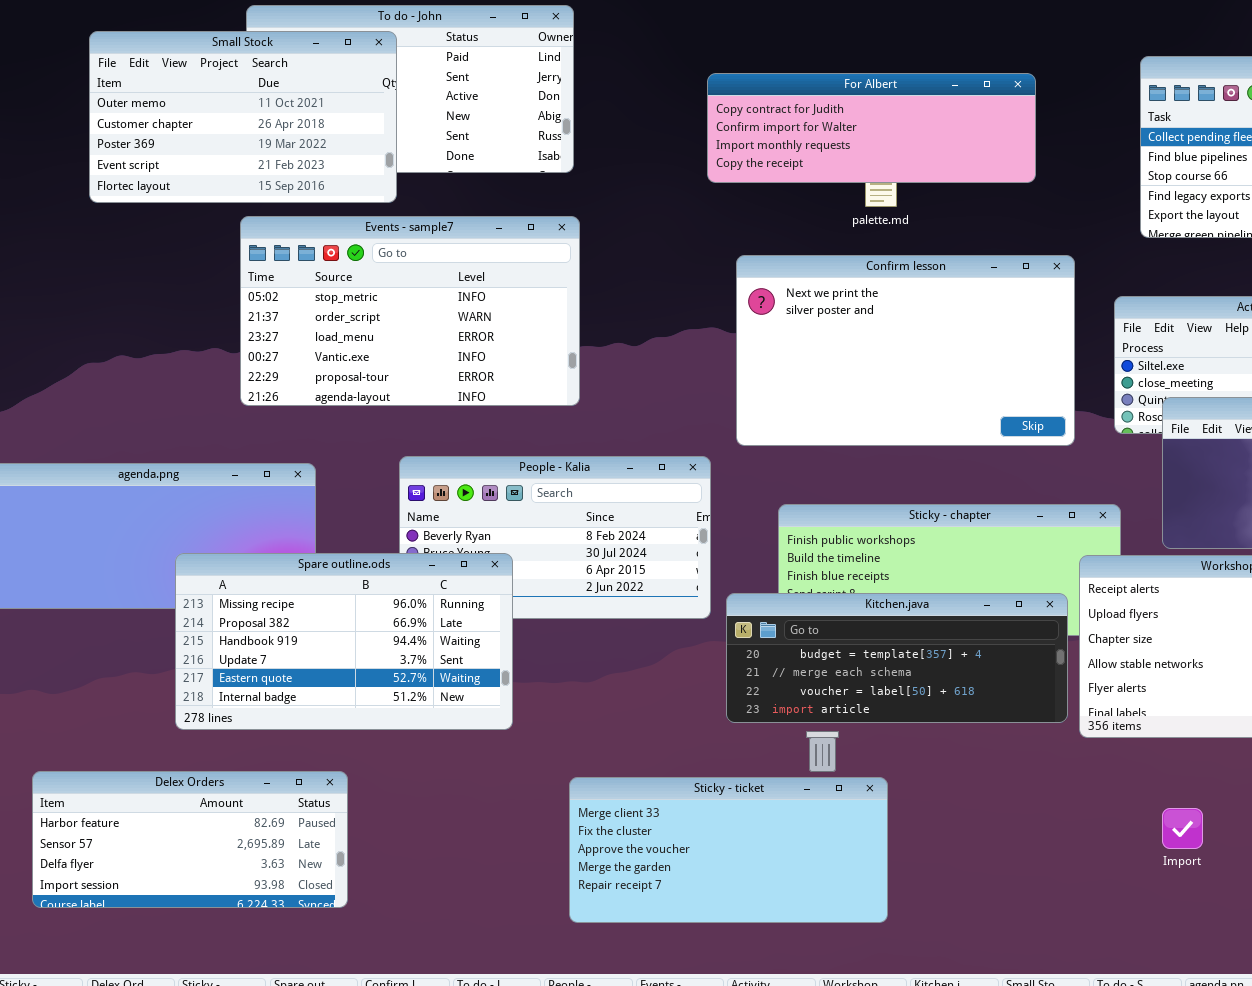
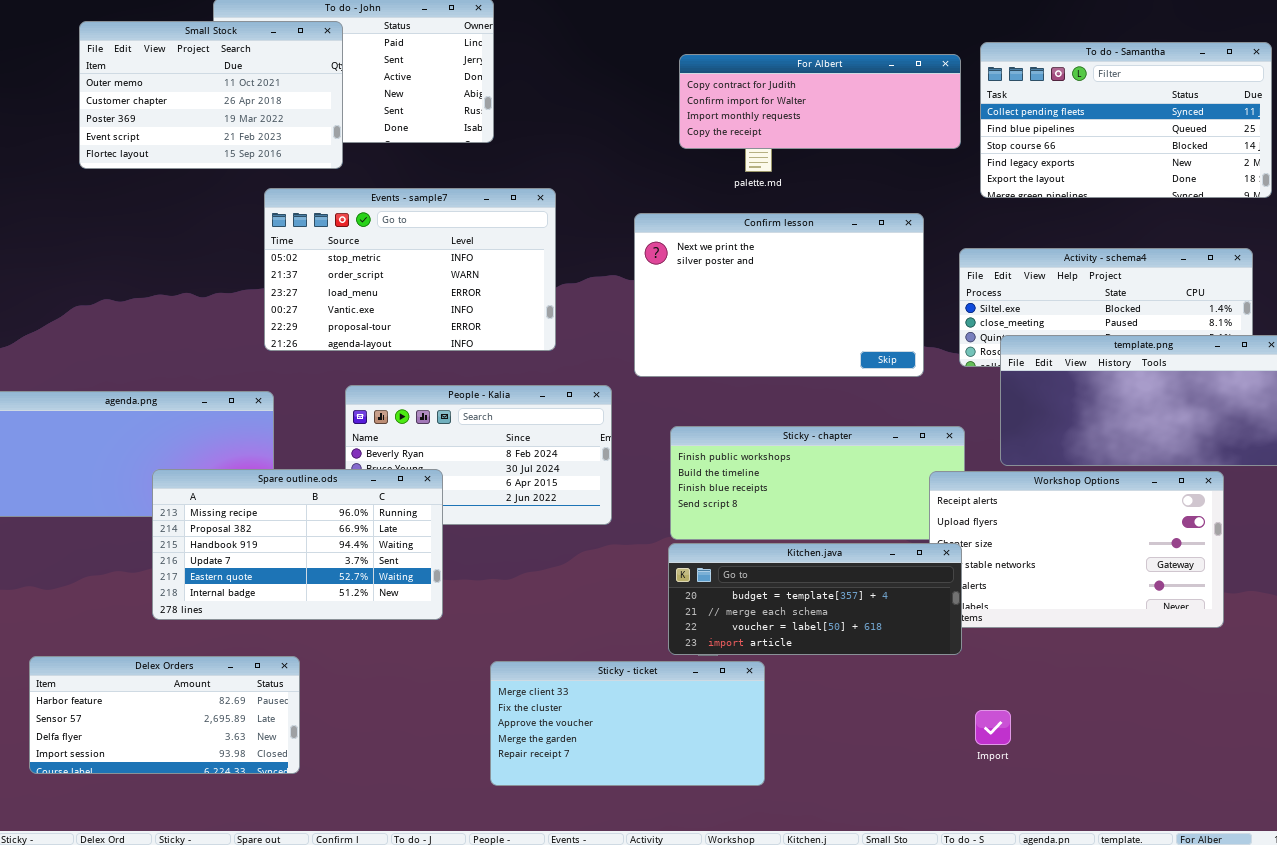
For Albert: [707,73,1036,183] -> [679,54,961,149], moved
Events - sample7: [240,216,580,406] -> [264,188,556,351], moved
Kitchen.java: [726,593,1068,723] -> [668,543,962,655], moved
Import: [1162,808,1203,849] -> [975,710,1011,745], moved

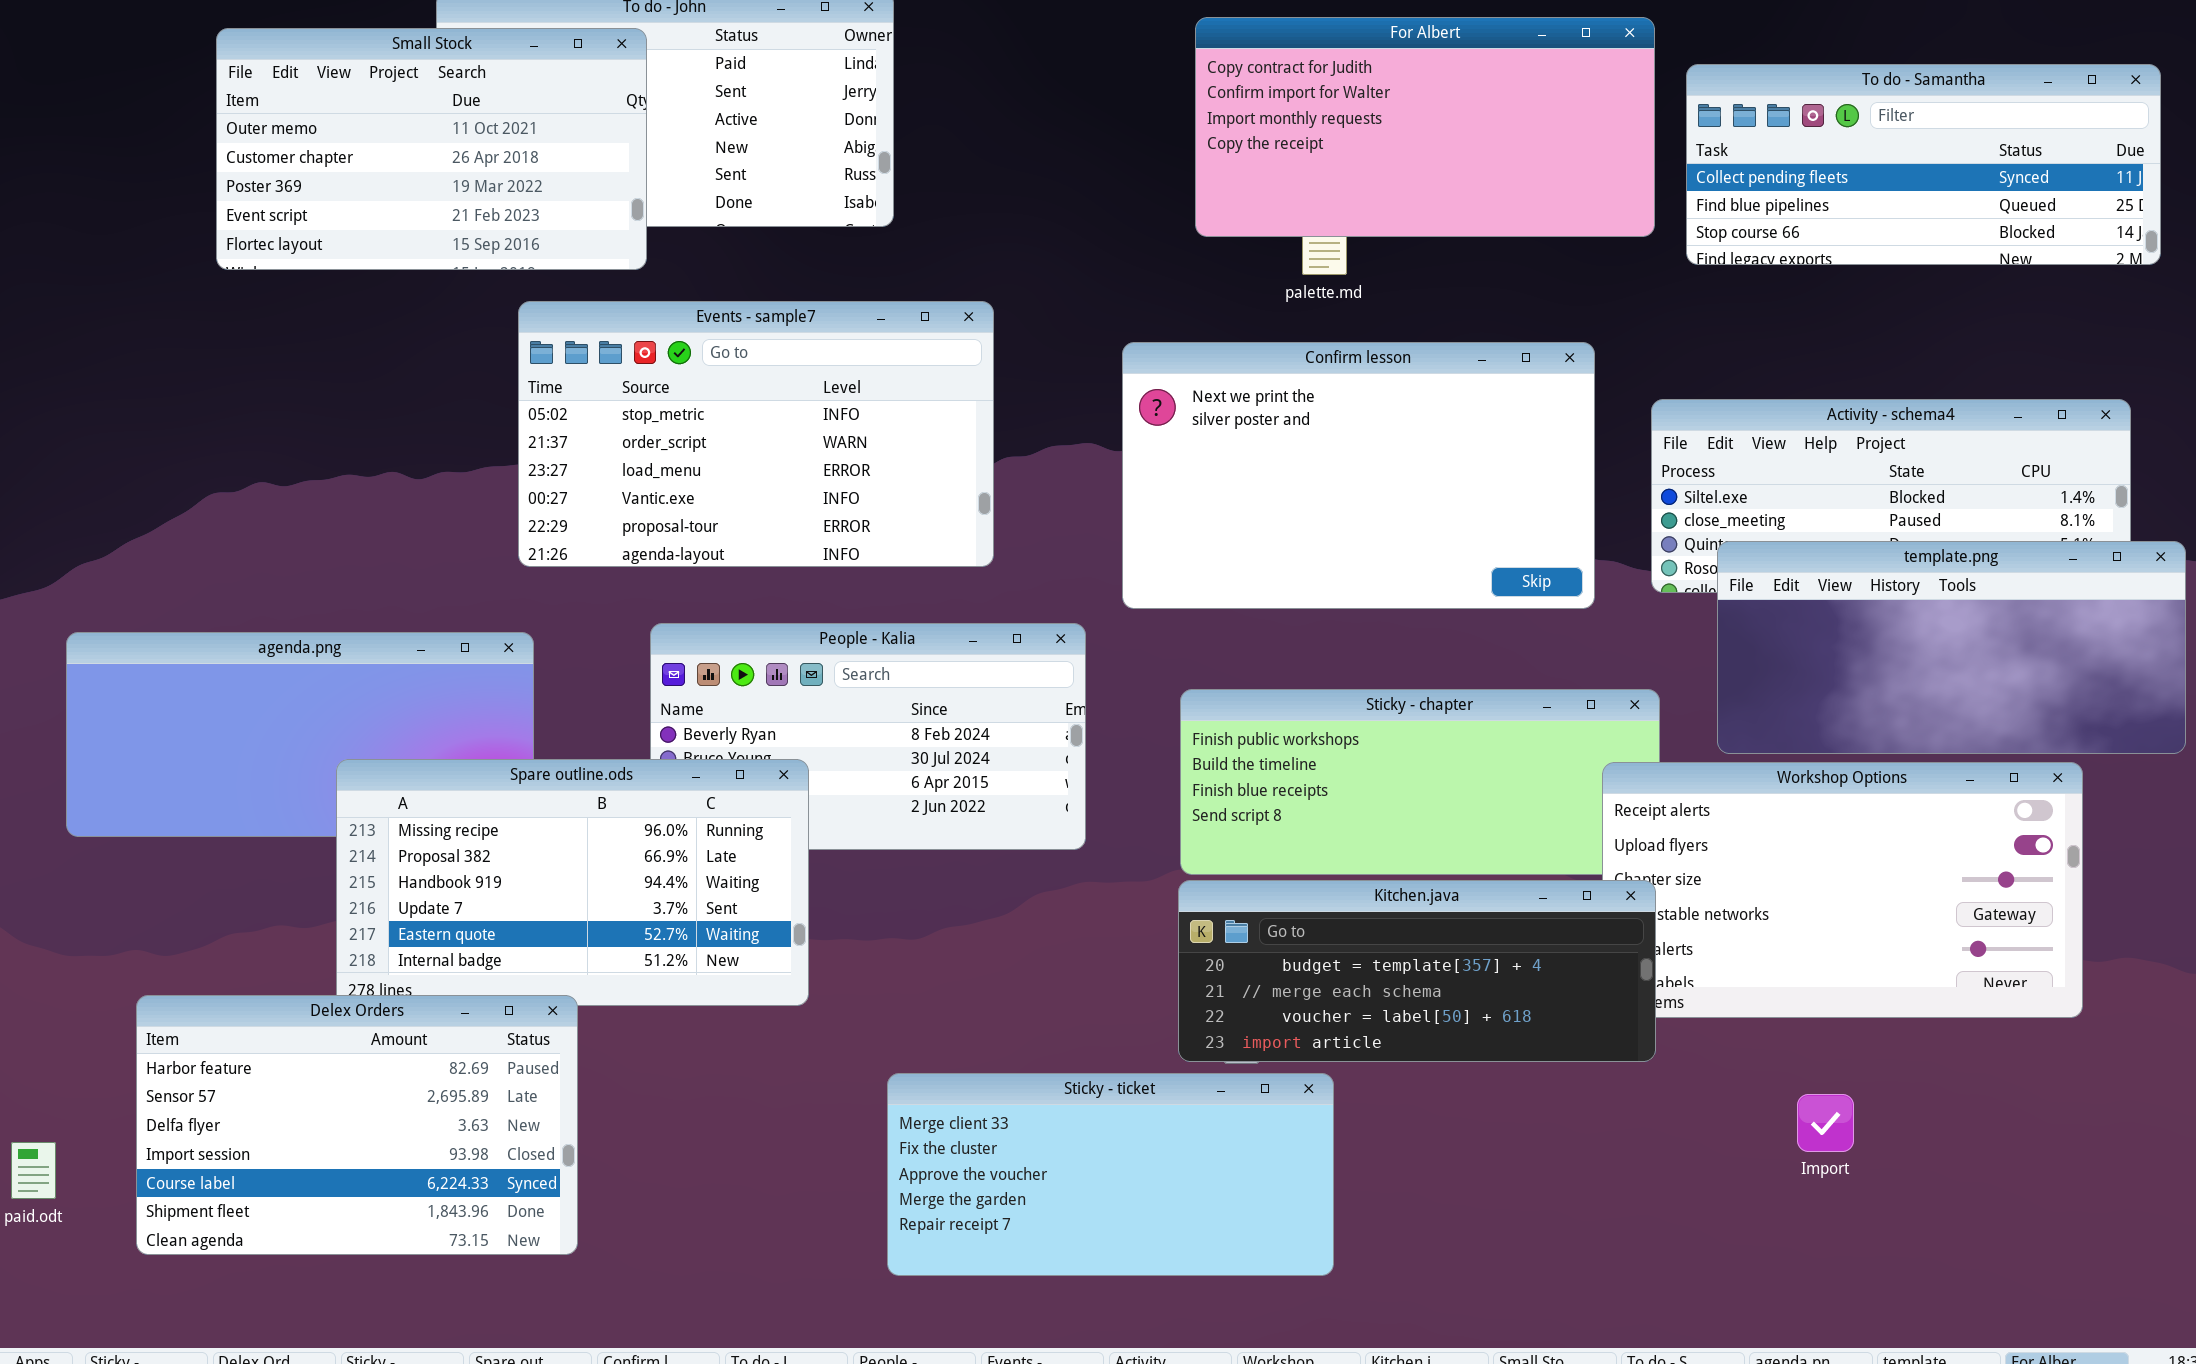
To do - Samantha: [980,42,1272,198] -> [1686,64,2161,265], resized
For Albert: [679,54,961,149] -> [1195,17,1655,237], resized
Delex Orders: [29,656,300,774] -> [136,995,578,1255], resized
Import: [975,710,1011,745] -> [1797,1094,1854,1152], moved

